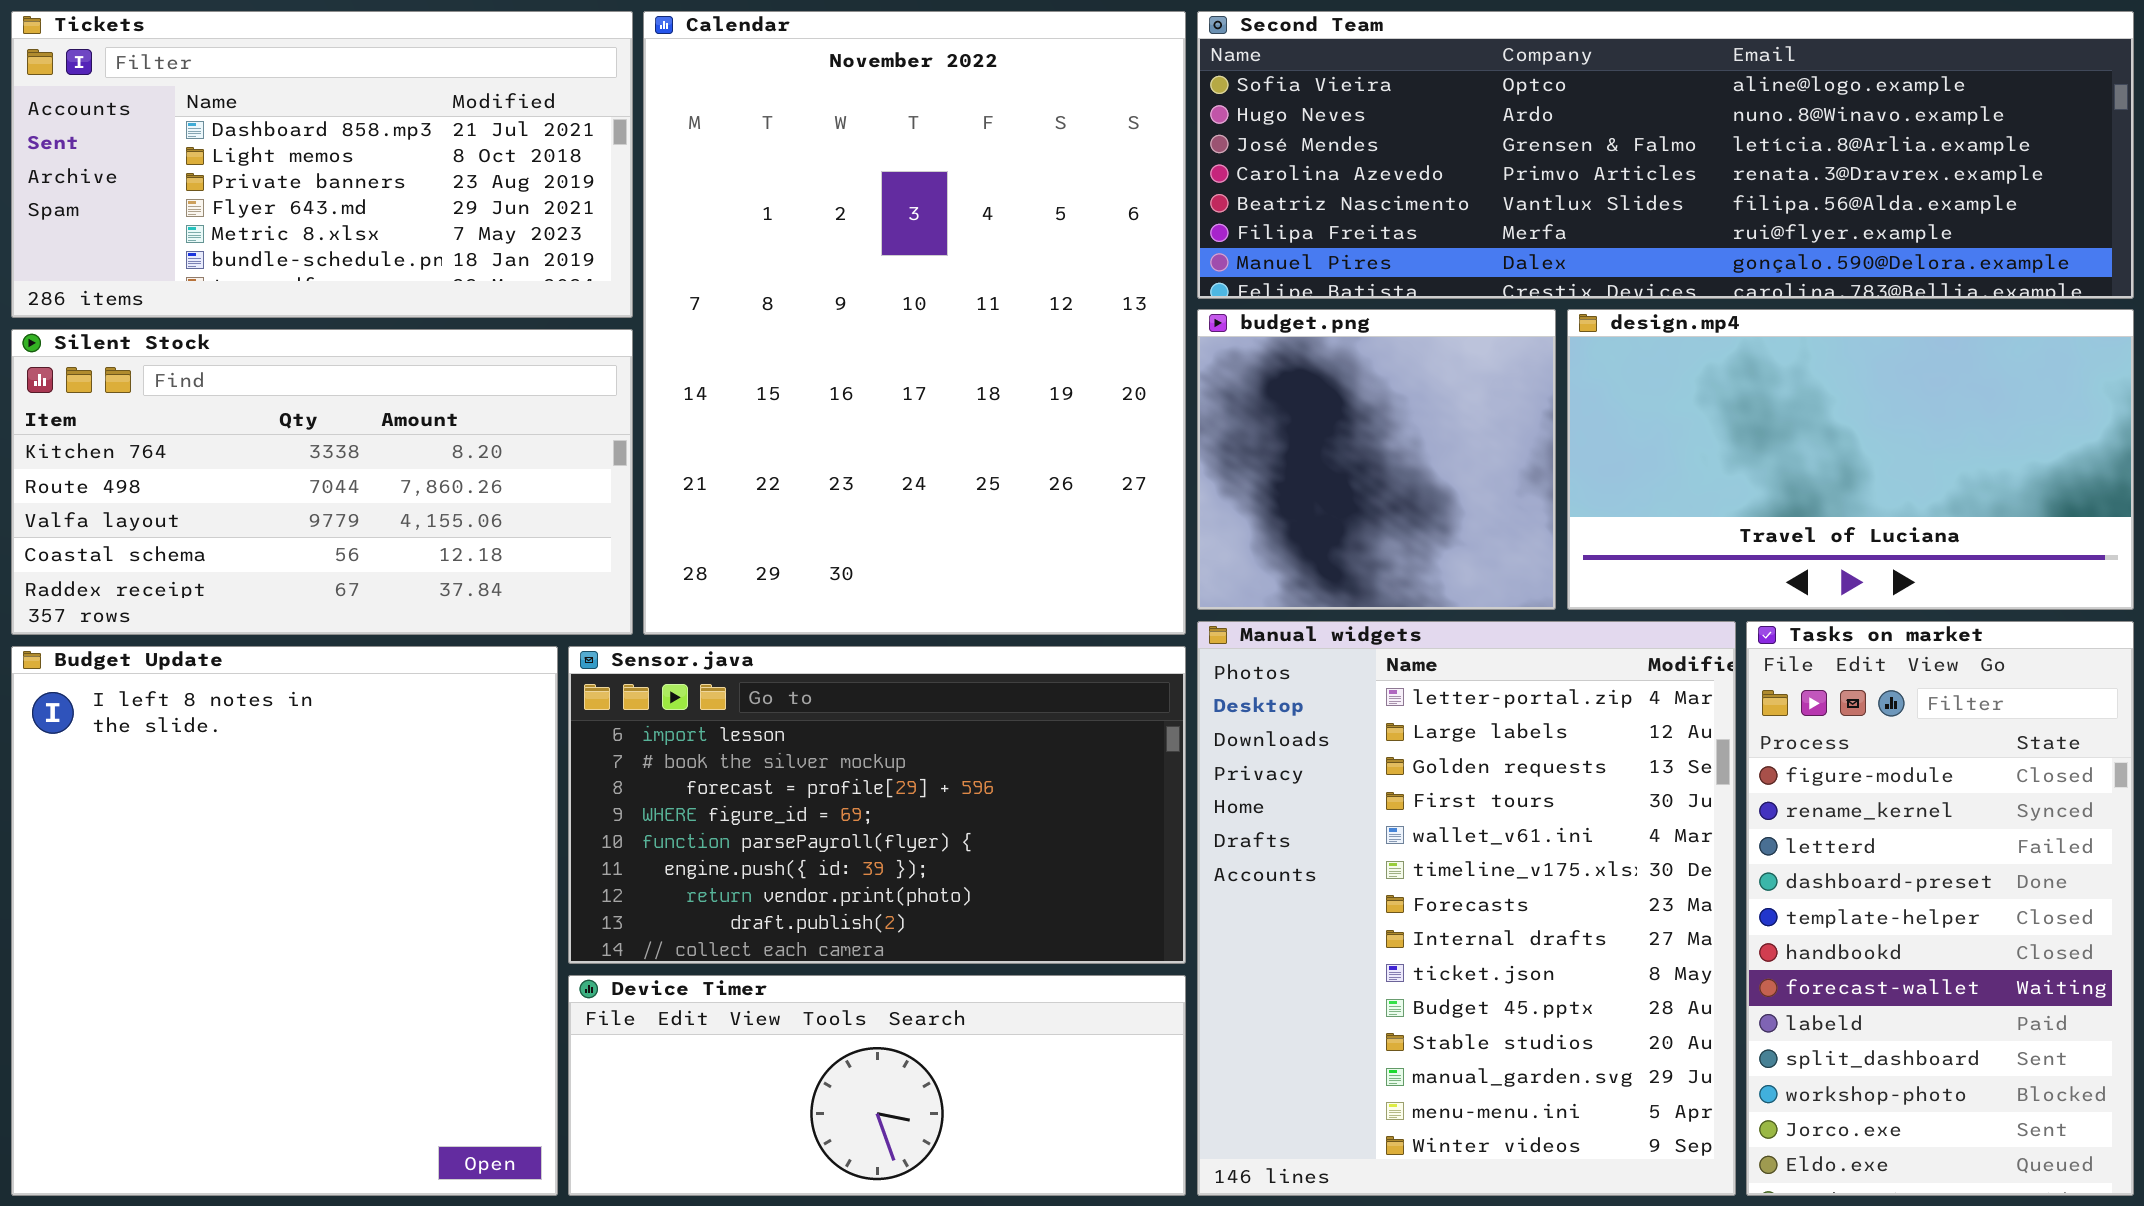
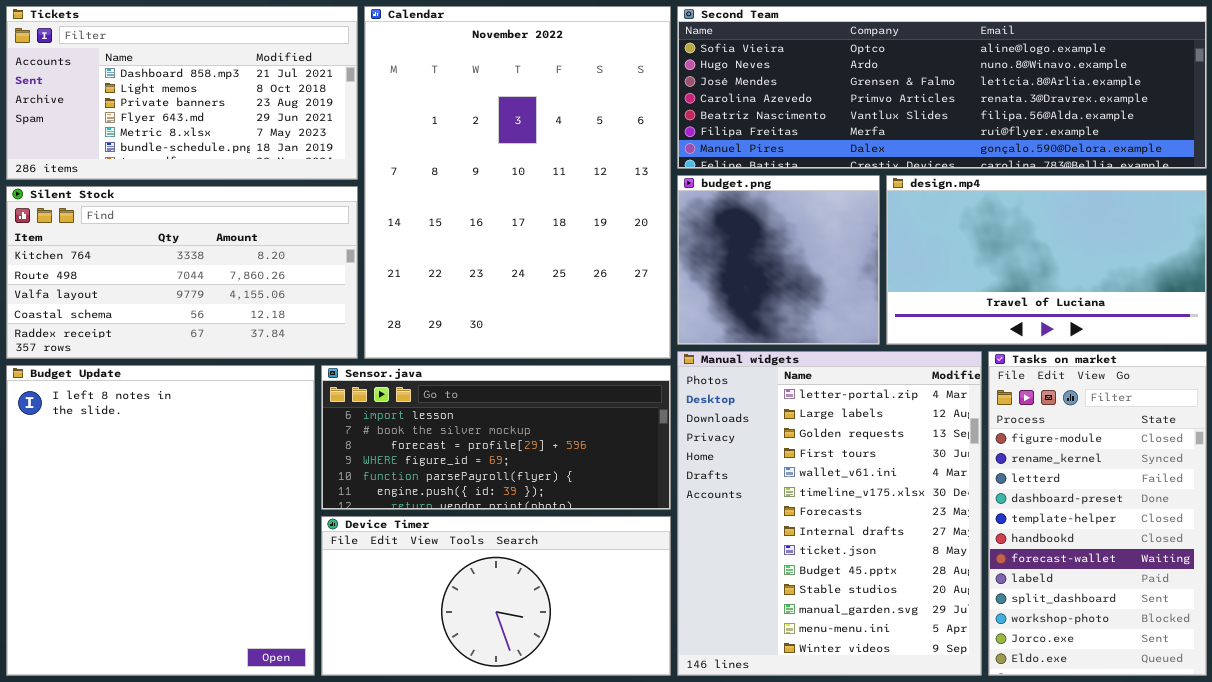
Sensor.java: [568,646,1186,964] -> [321,365,671,510], resized
Device Timer: [568,975,1186,1196] -> [321,516,671,676], resized

